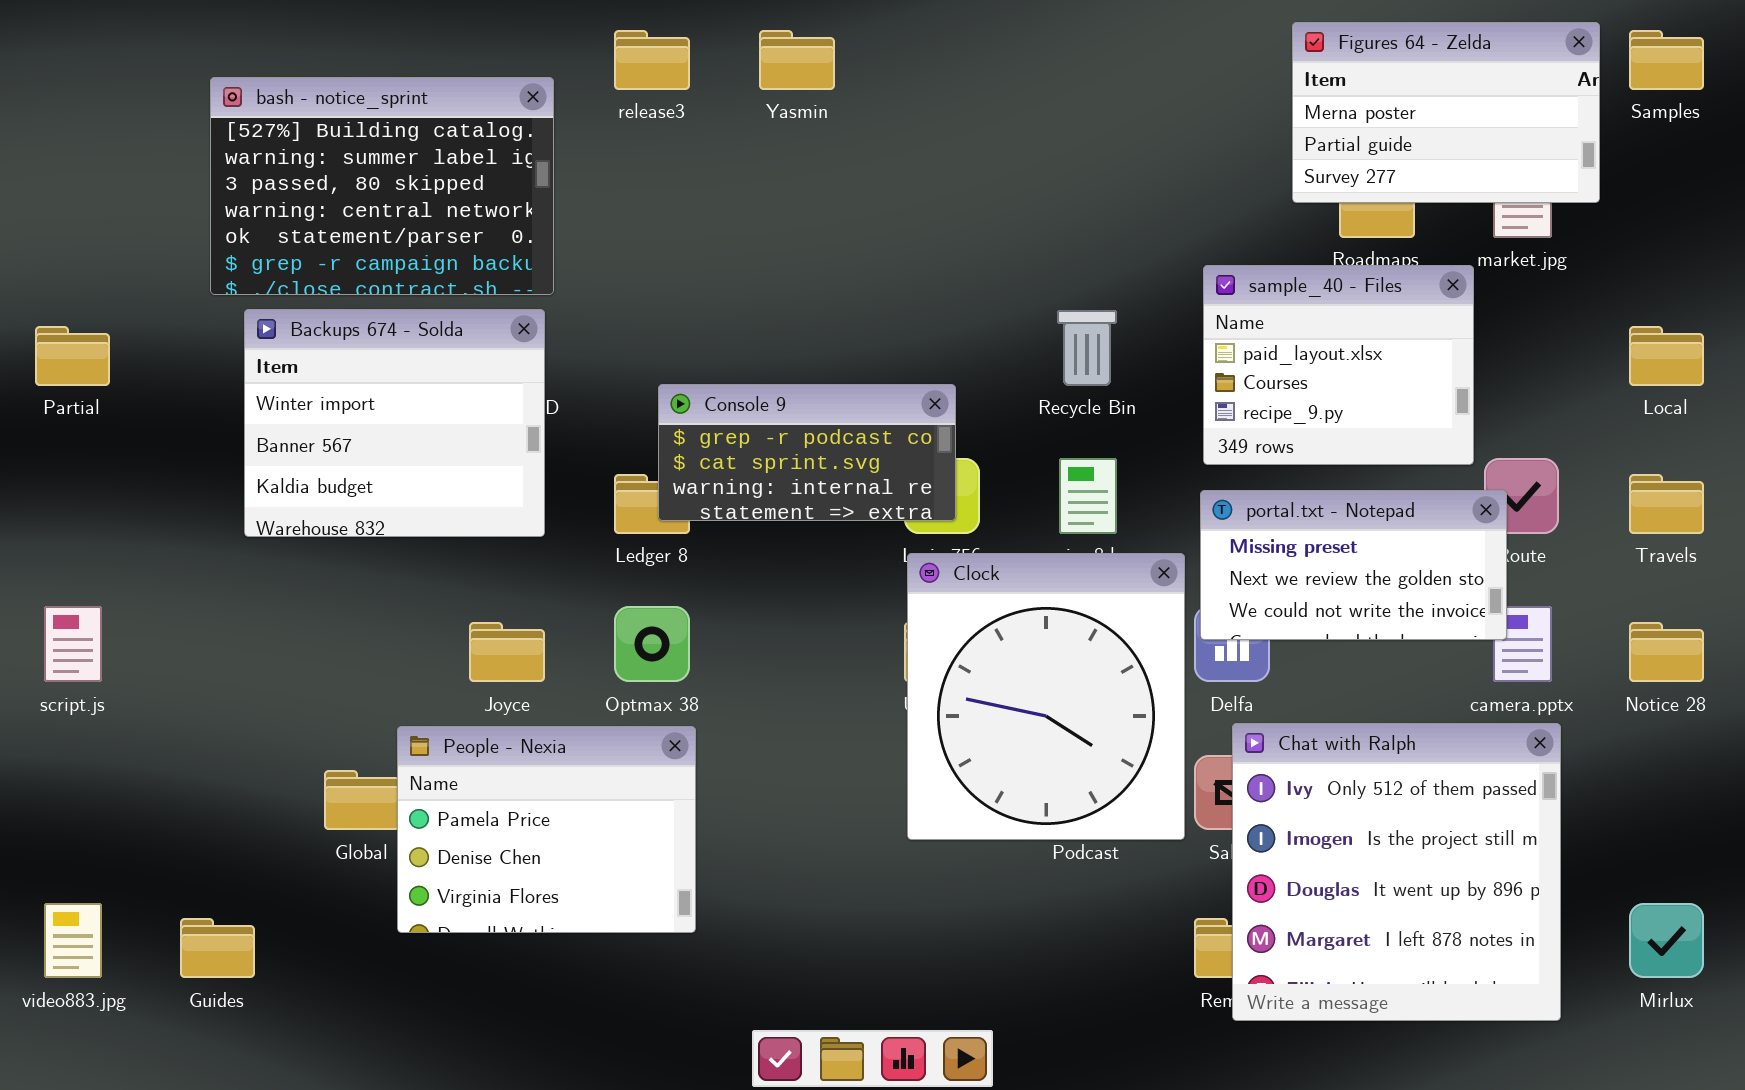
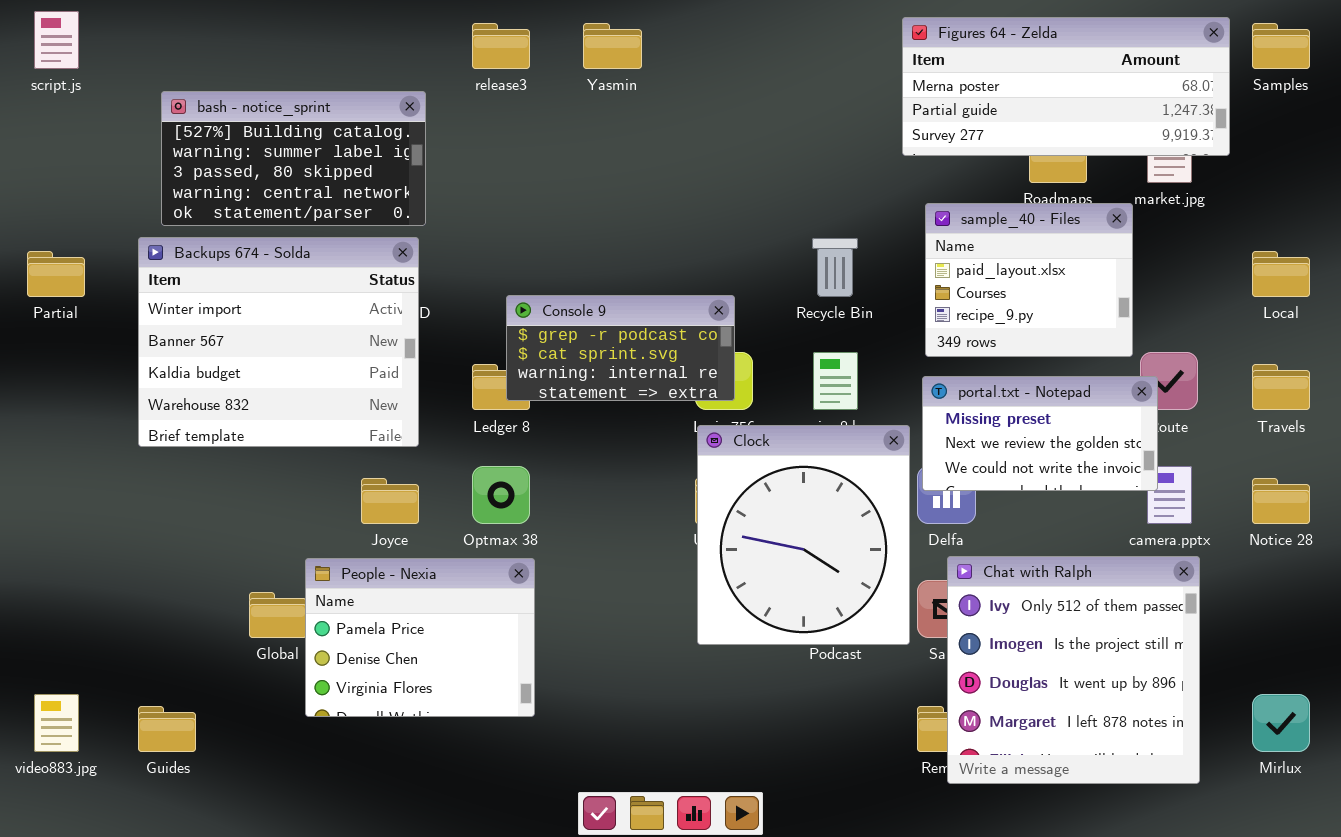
Figures 64 - Zelda: [1292,22,1600,203] -> [902,17,1230,156], resized
bash - notice_sprint: [210,77,554,295] -> [161,91,426,226], resized
Backups 674 - Solda: [244,309,545,537] -> [138,237,419,447], resized
script.js: [44,606,102,682] -> [34,11,79,69], moved

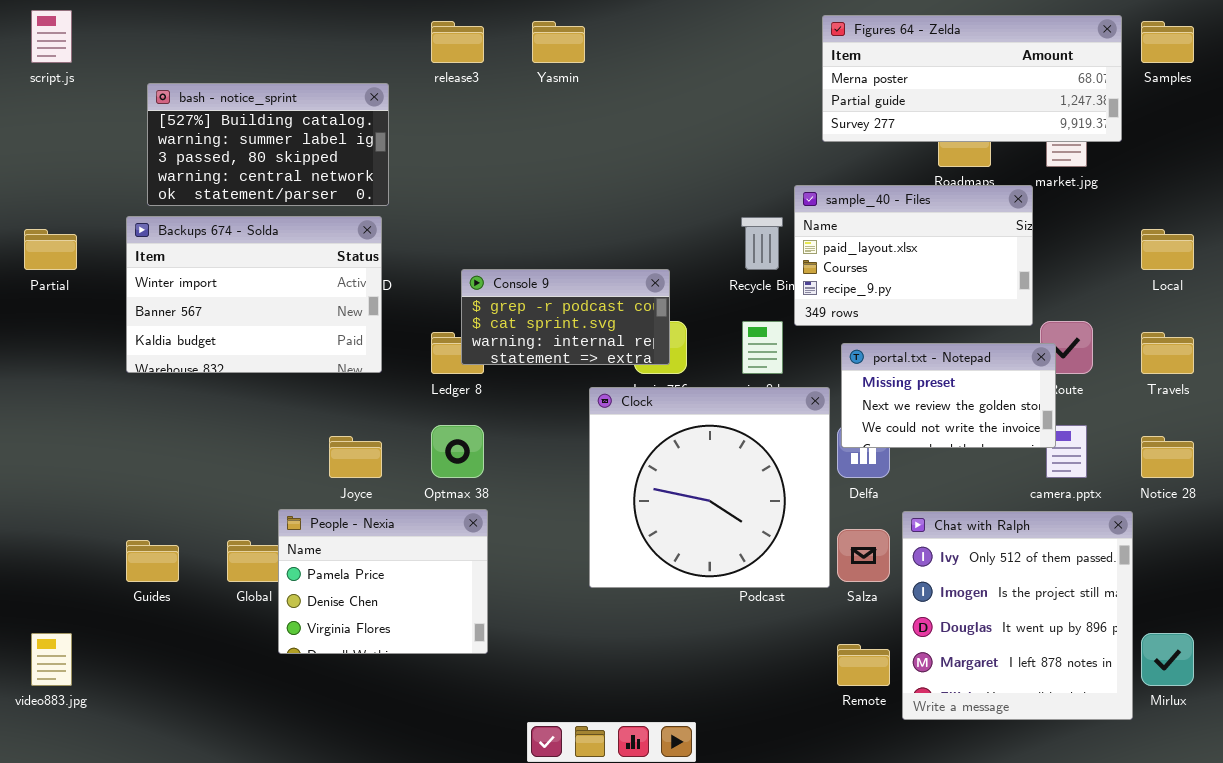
sample_40 - Files: [925,203,1133,357] -> [794,185,1033,326], resized
Backups 674 - Solda: [138,237,419,447] -> [126,216,382,373], resized
Clock: [697,425,910,645] -> [589,387,830,588], resized
Chat with Ralph: [947,556,1200,784] -> [902,511,1133,720], moved
Guides: [138,706,196,752] -> [126,540,179,582], moved

